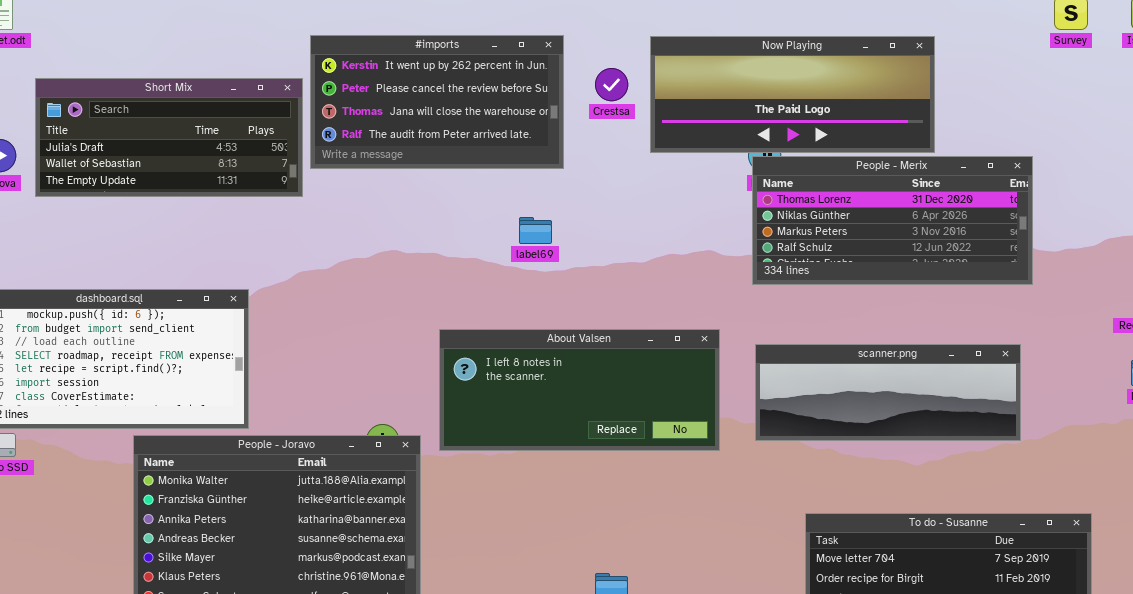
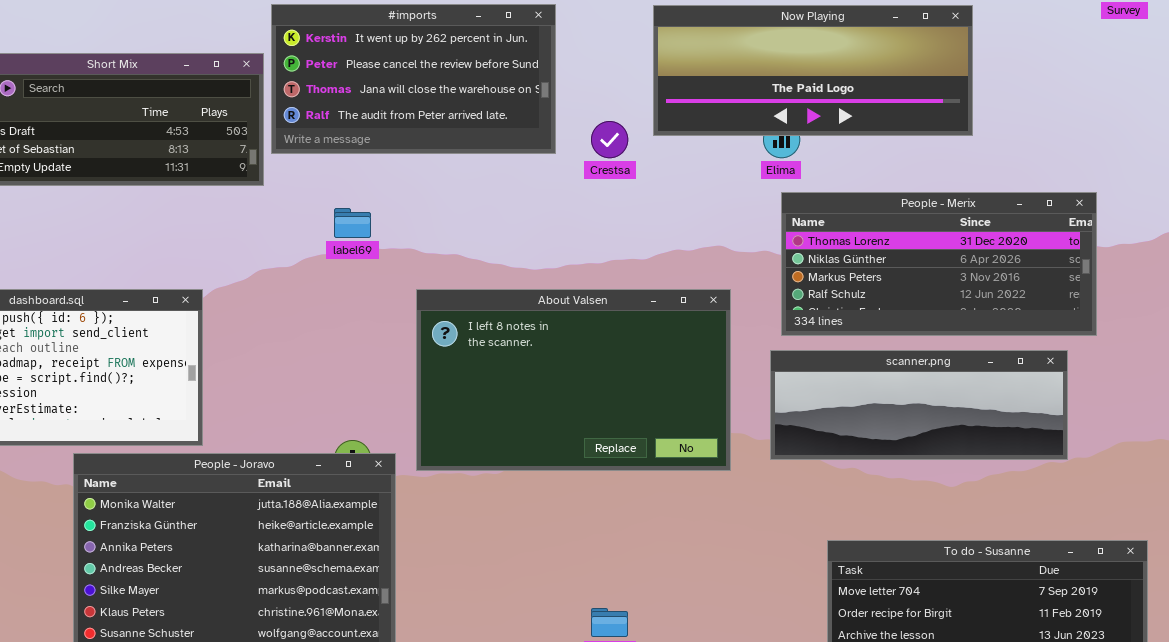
Crestsa: [595,68,628,101] -> [591,121,628,158], moved
People - Merix: [752,156,1033,285] -> [781,192,1097,336], moved
label69: [519,217,552,244] -> [334,208,371,238], moved
About Valsen: [439,329,720,451] -> [416,289,731,471], resized

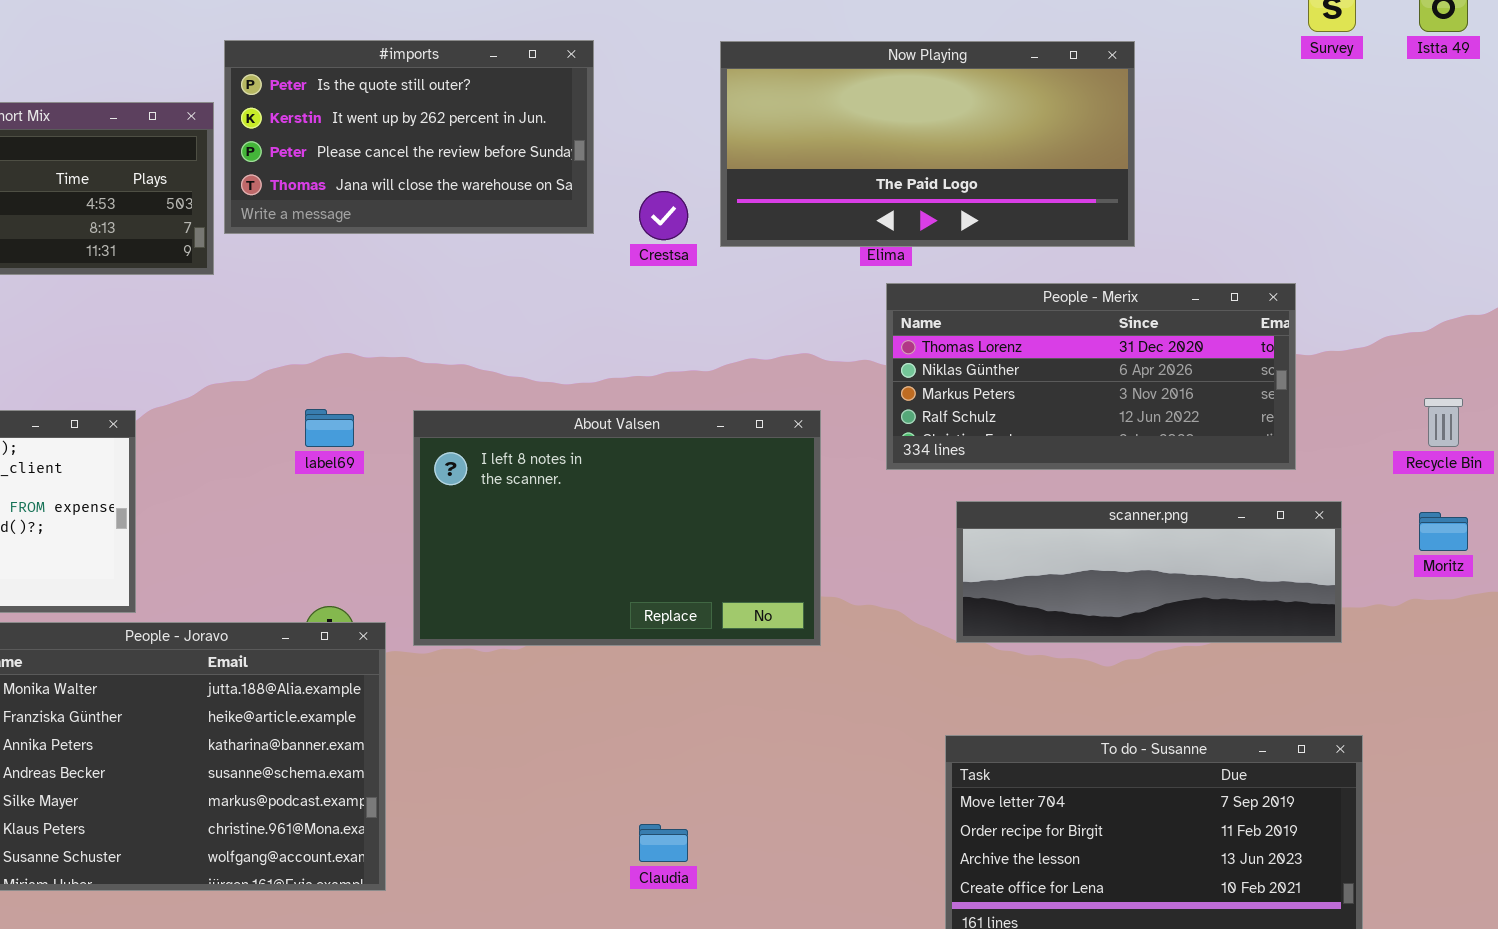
#imports: [271,4,556,154] -> [224,40,594,234], scrolled up 1 row
Now Playing: [653,5,973,136] -> [720,41,1135,247], resized
label69: [334,208,371,238] -> [305,409,354,447], moved
scanner.png: [770,350,1068,460] -> [956,501,1342,643], moved

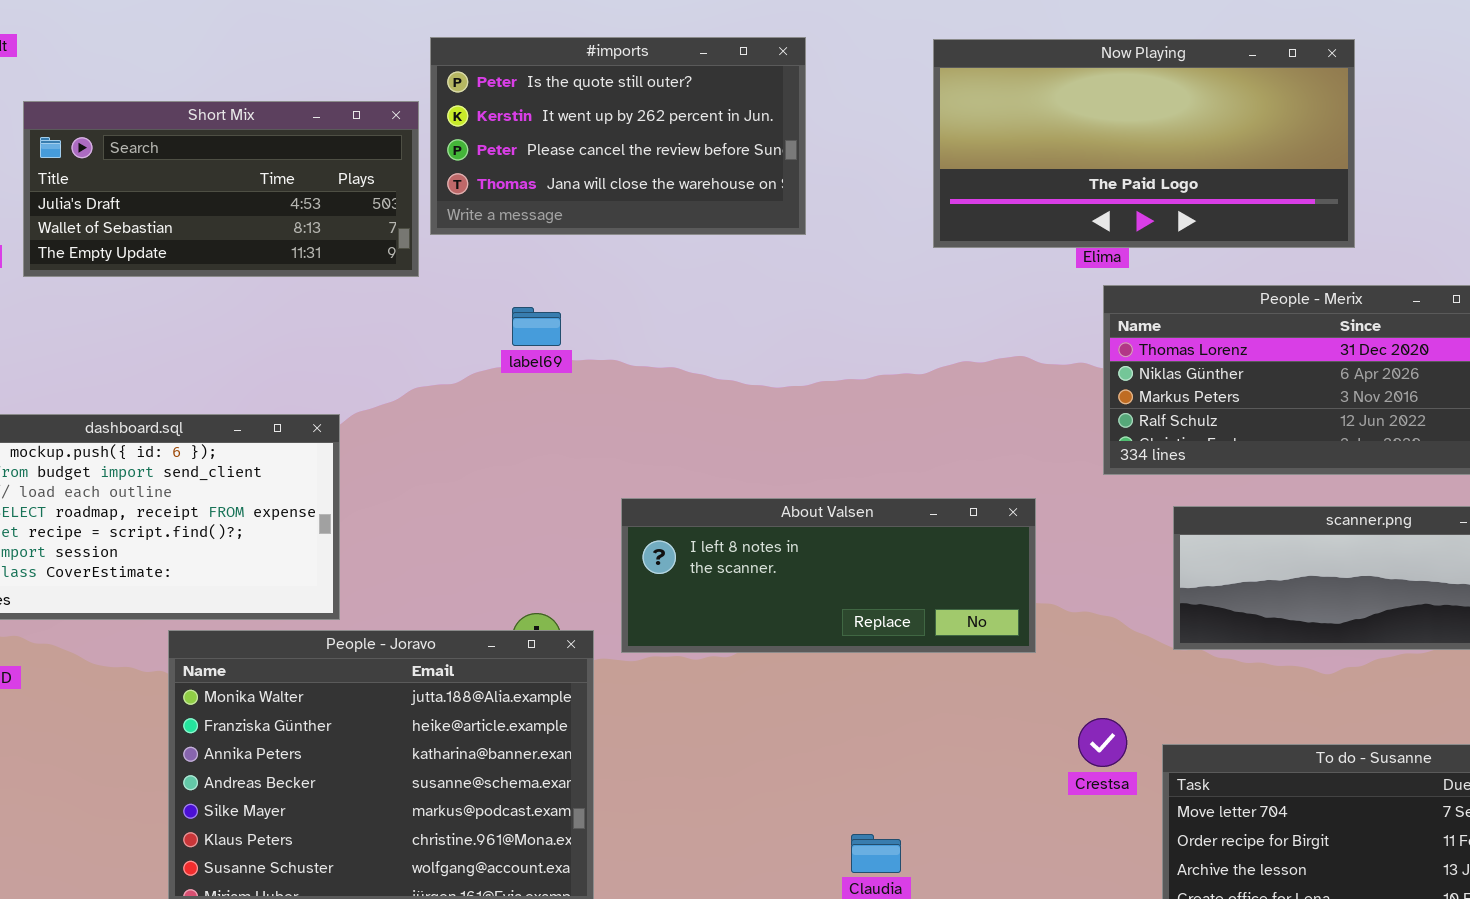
Crestsa: [639,191,688,240] -> [1078,718,1127,767], moved
label69: [305,409,354,447] -> [512,307,561,346], moved
About Valsen: [413,410,821,646] -> [621,498,1036,653], resized

